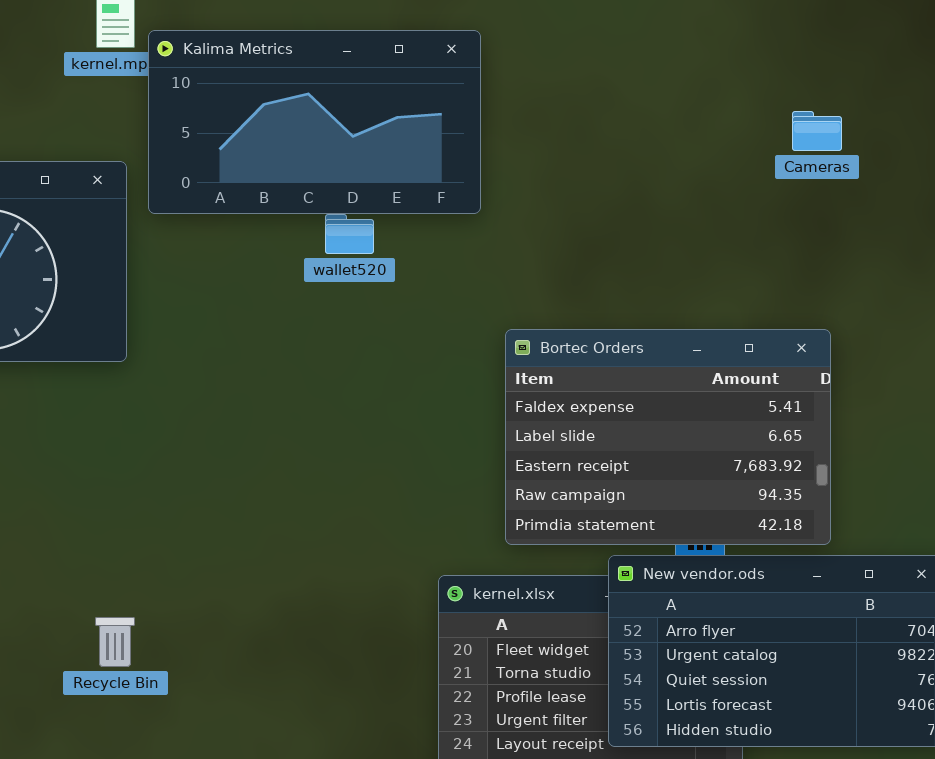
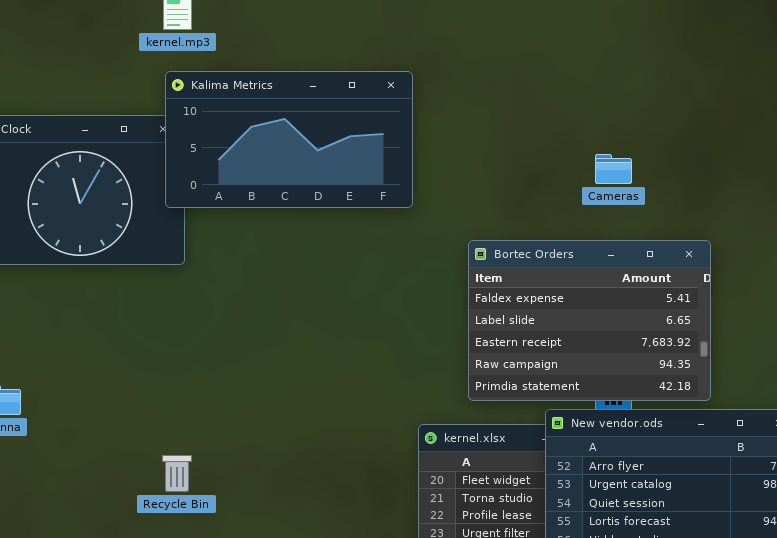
Kalima Metrics: [148,30,481,214] -> [165,71,413,208], moved
Cameras: [792,111,842,151] -> [595,154,632,184], moved

